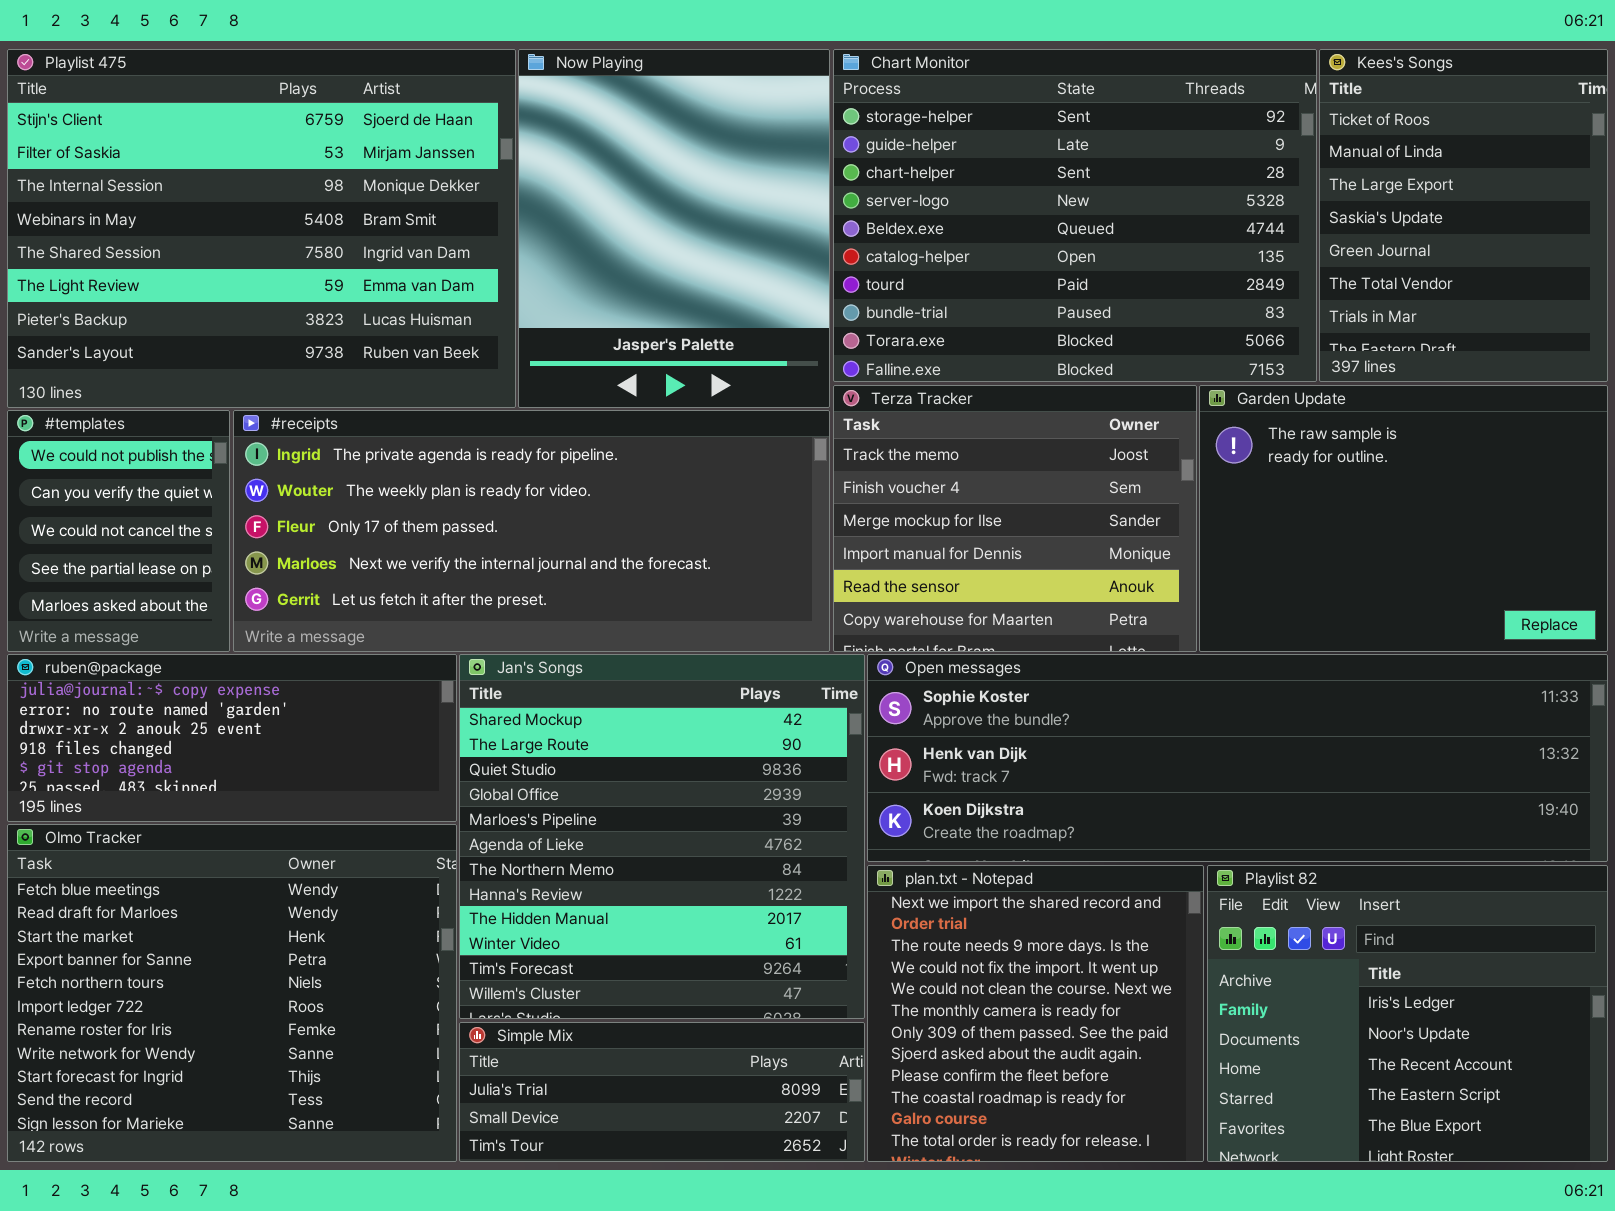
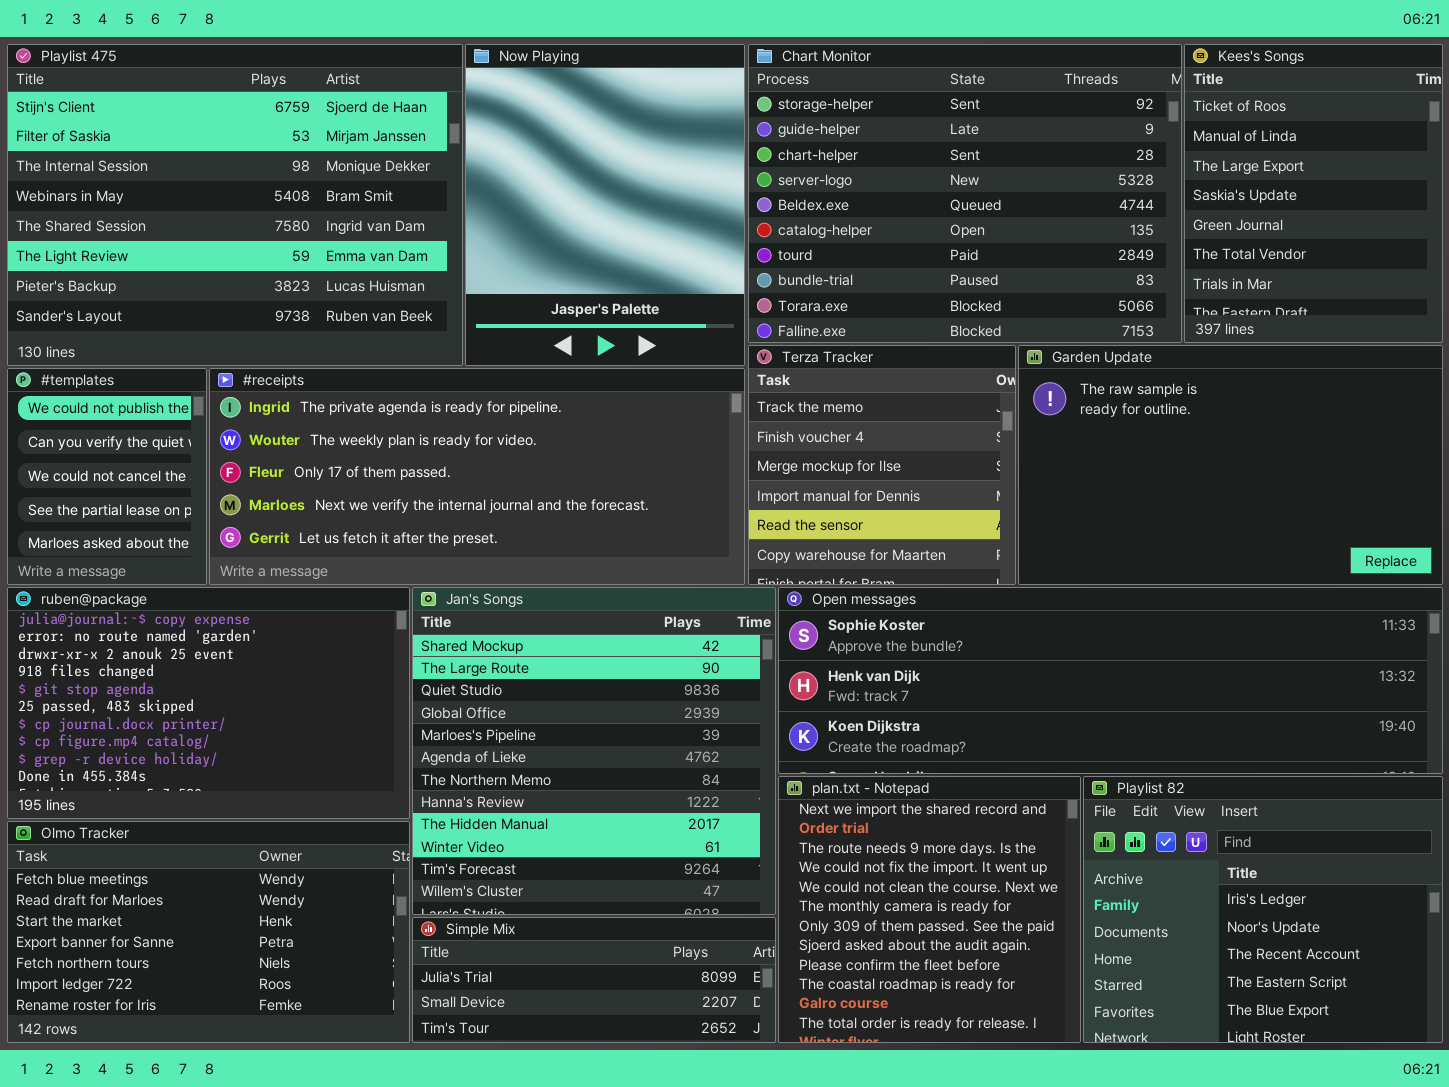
Terza Tracker: [833,385,1197,652] -> [748,345,1016,585], resized
Garden Update: [1199,385,1608,652] -> [1018,345,1443,585], resized
ruben@package: [7,654,457,822] -> [7,587,410,819], resized
Olmo Tracker: [7,824,457,1162] -> [7,821,410,1043], resized

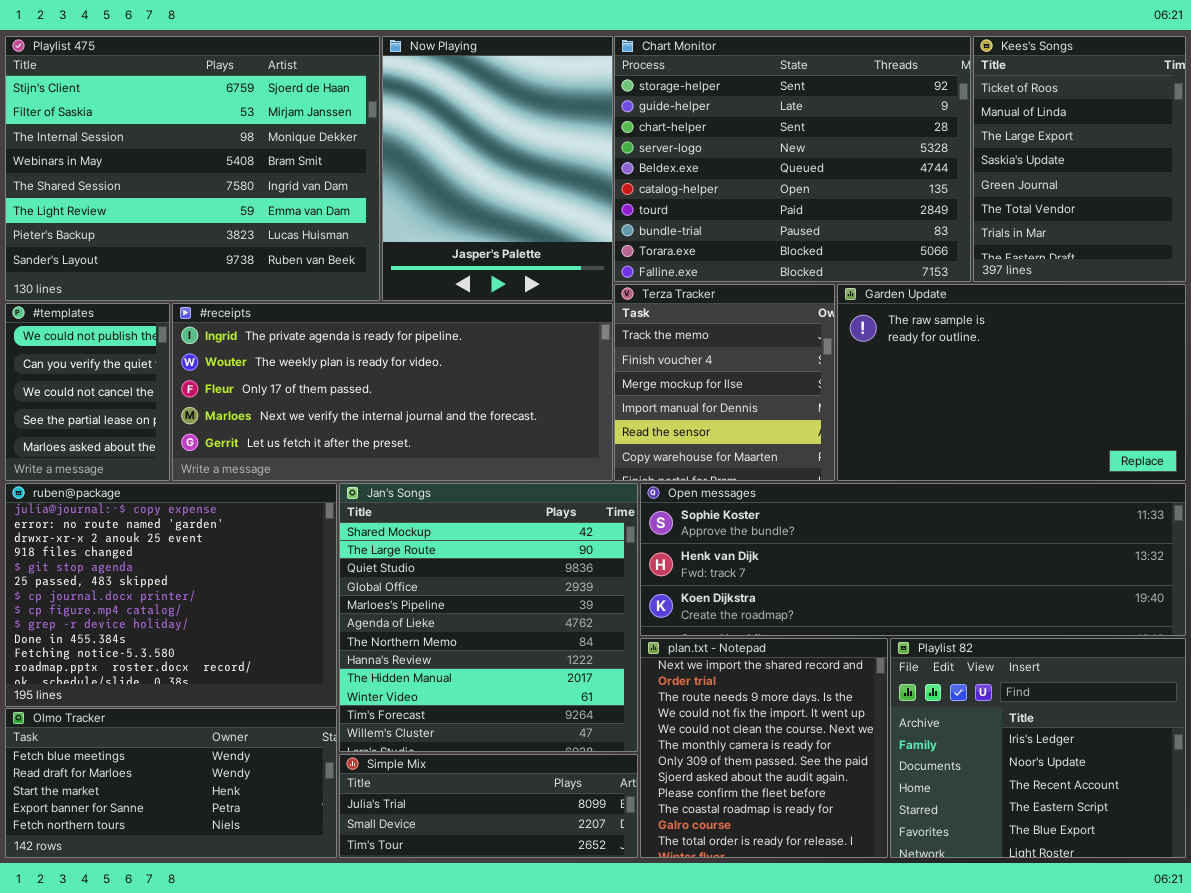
ruben@package: [7,587,410,819] -> [5,483,337,707], resized
Olmo Tracker: [7,821,410,1043] -> [5,708,337,858], resized

